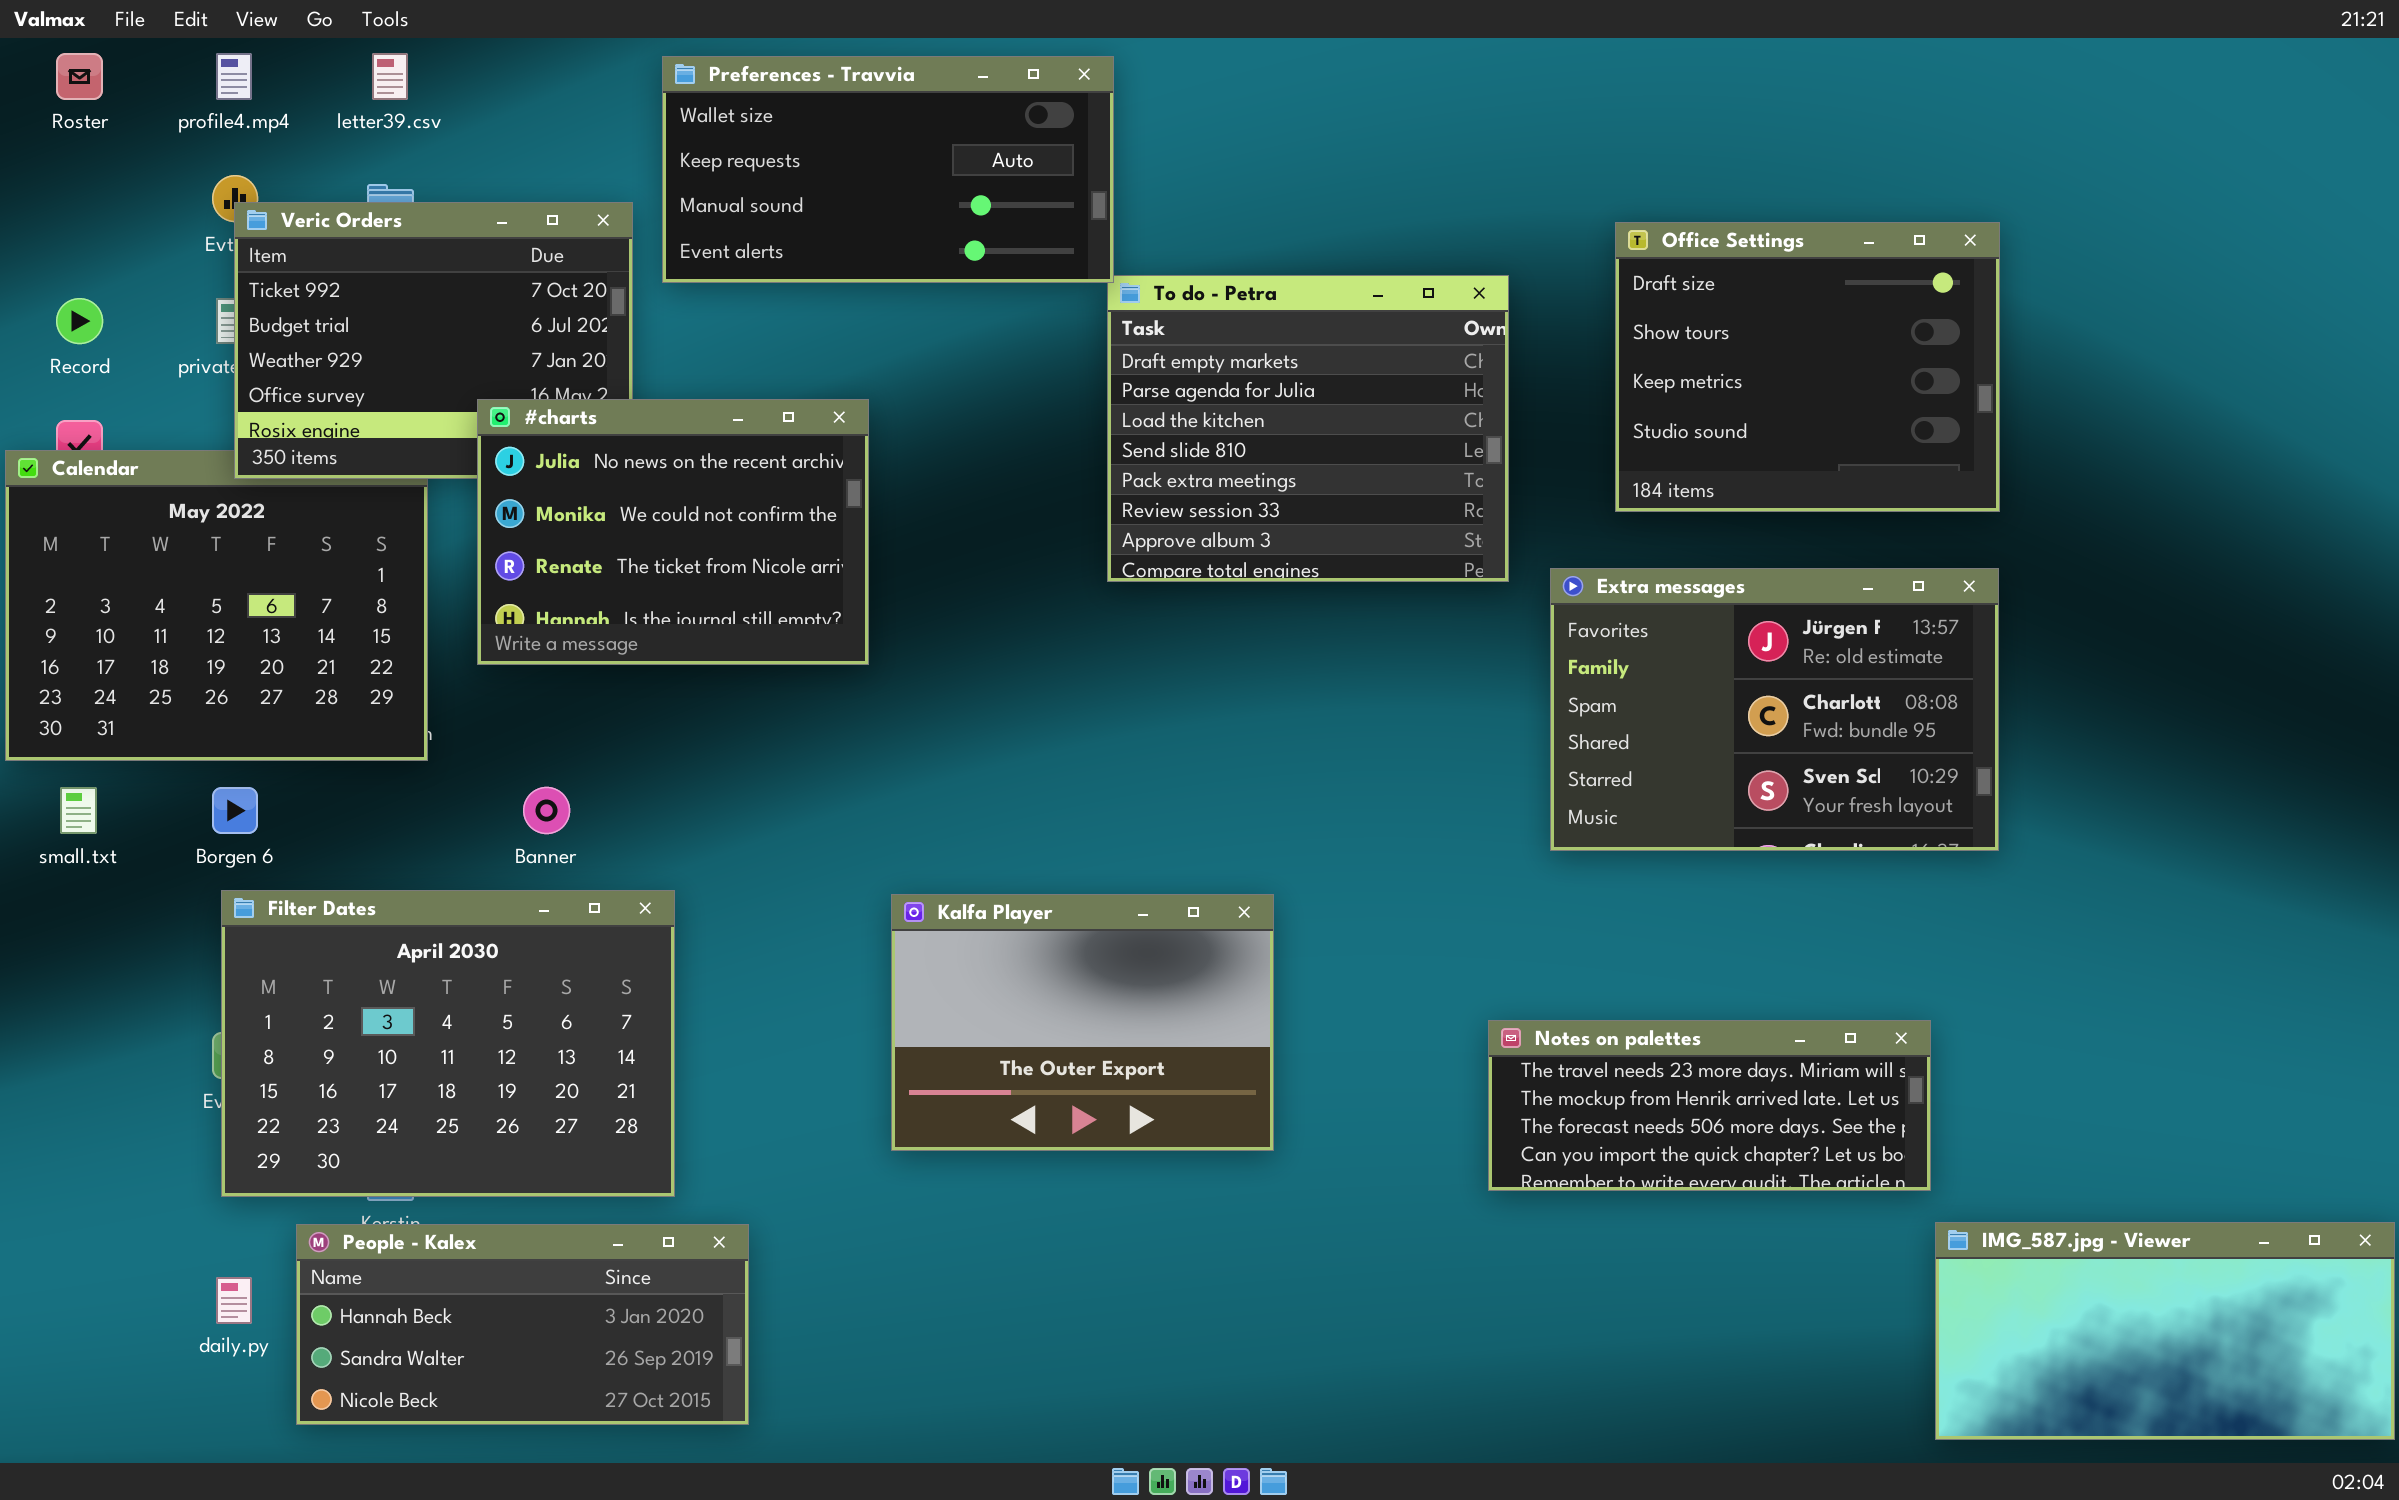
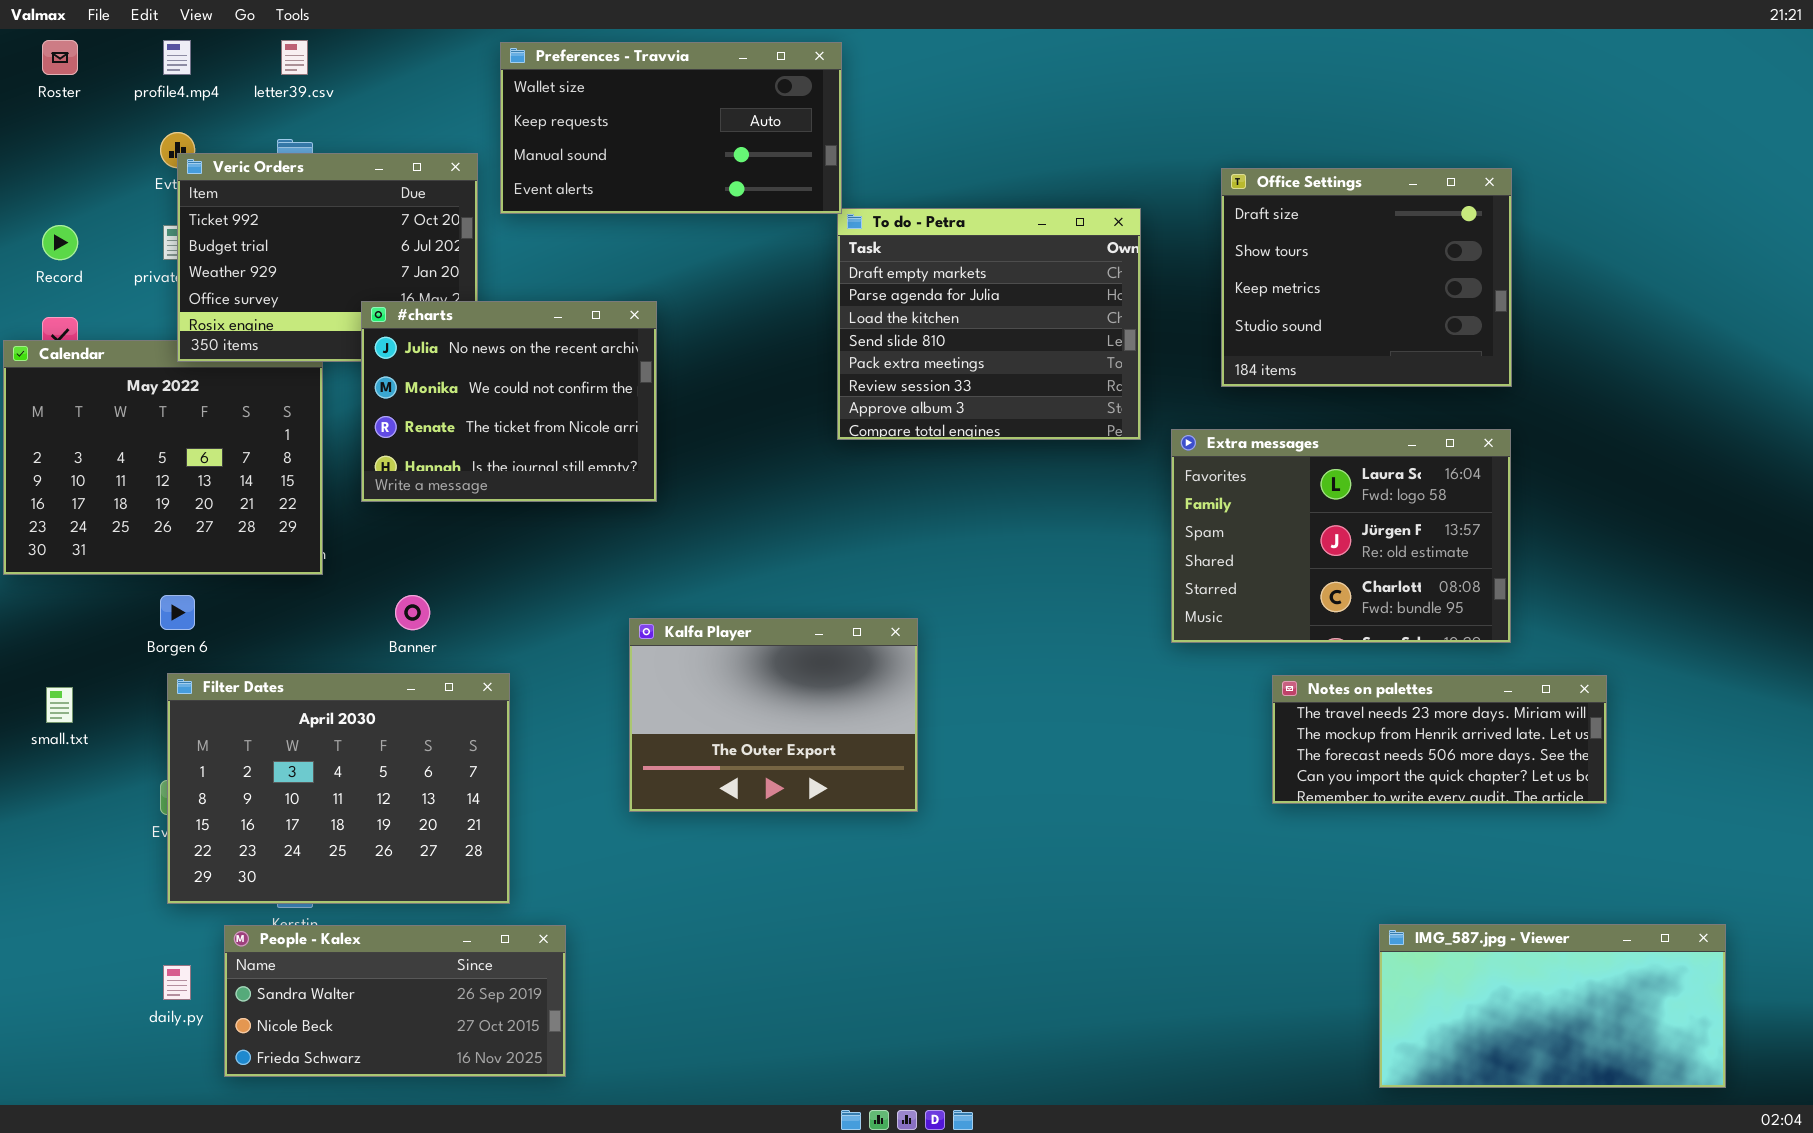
Extra messages: [1550,568,1999,851] -> [1171,429,1511,643], scrolled up 1 row
small.txt: [60,787,97,834] -> [46,687,73,723], moved
Kalfa Player: [891,894,1274,1151] -> [629,618,918,812], moved
Notes on palettes: [1488,1020,1931,1191] -> [1272,675,1607,804], moved
IMG_587.jpg - Viewer: [1935,1222,2395,1440] -> [1379,924,1726,1088], moved
People - Kalex: [296,1224,749,1425] -> [224,925,566,1077], scrolled down 1 row

